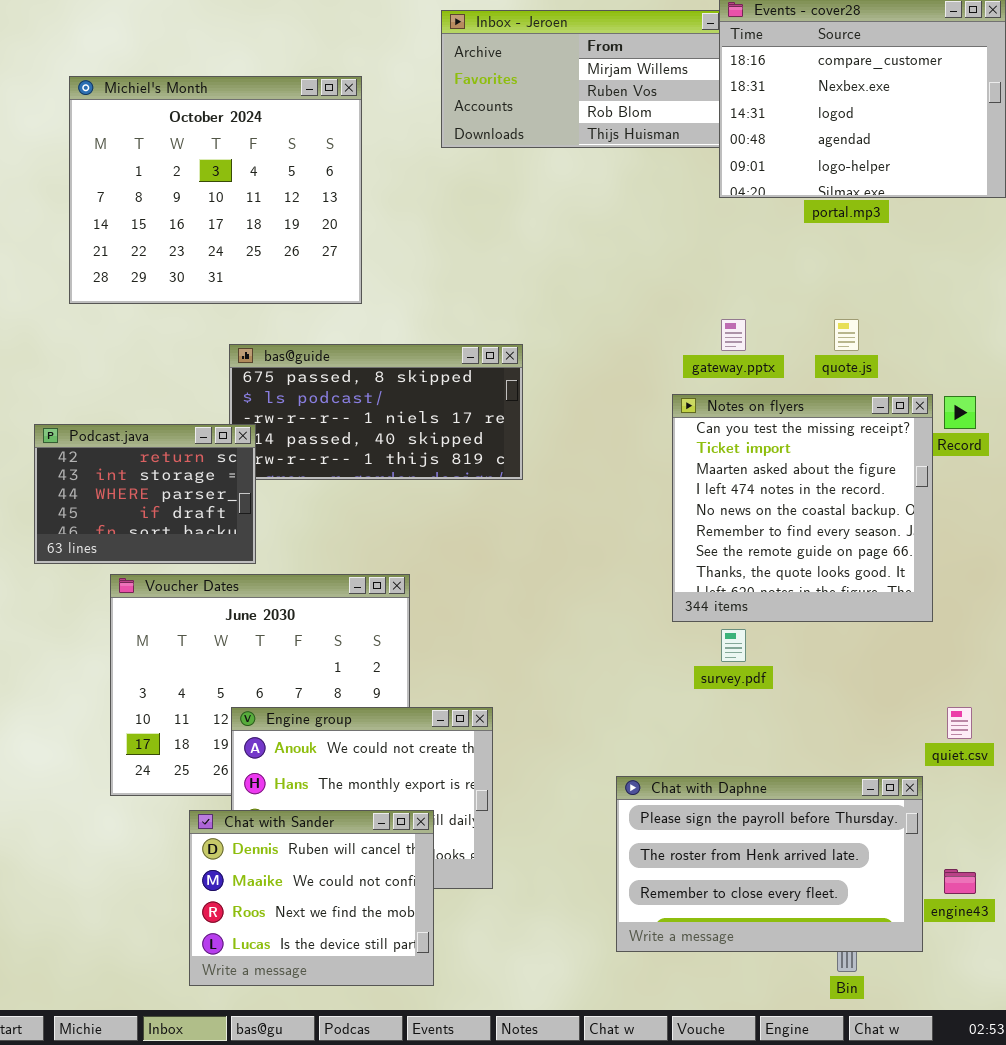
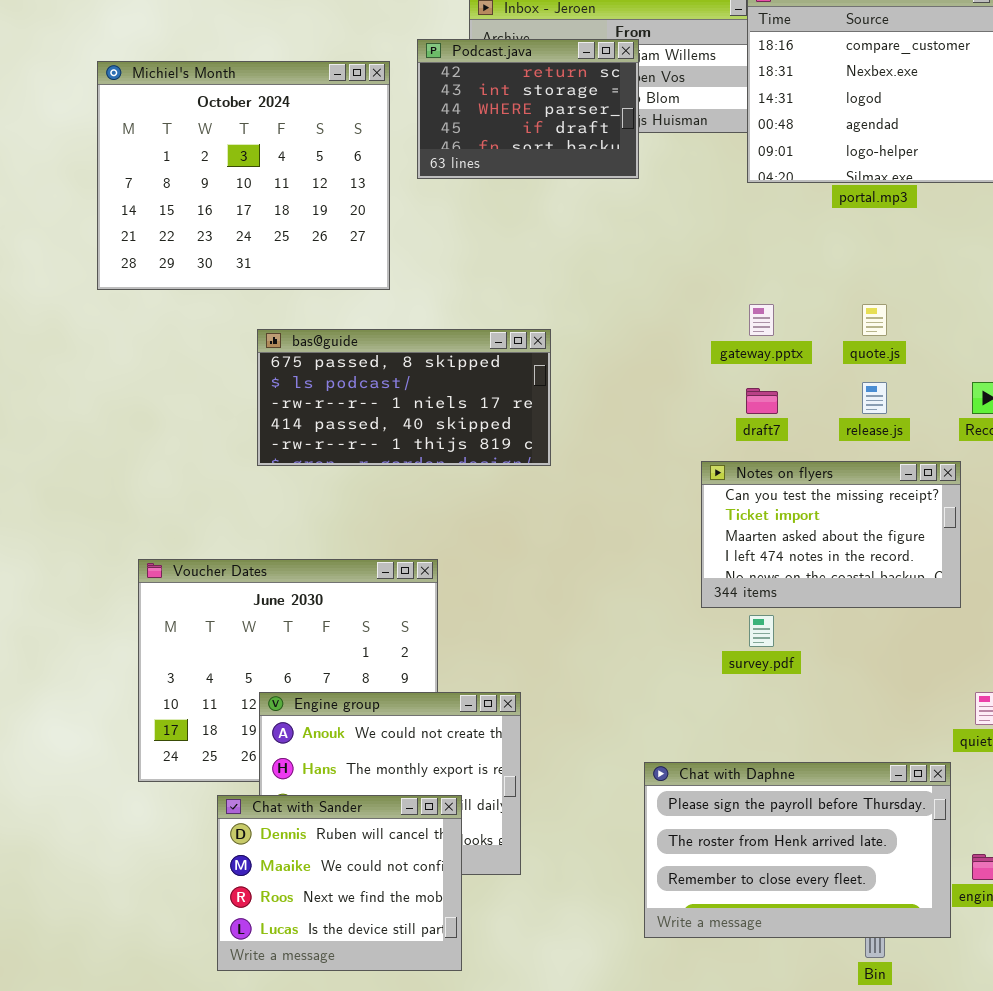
Notes on flyers: [672,394,933,622] -> [701,461,961,608], resized
Podcast.java: [34,424,256,564] -> [417,39,639,179], moved

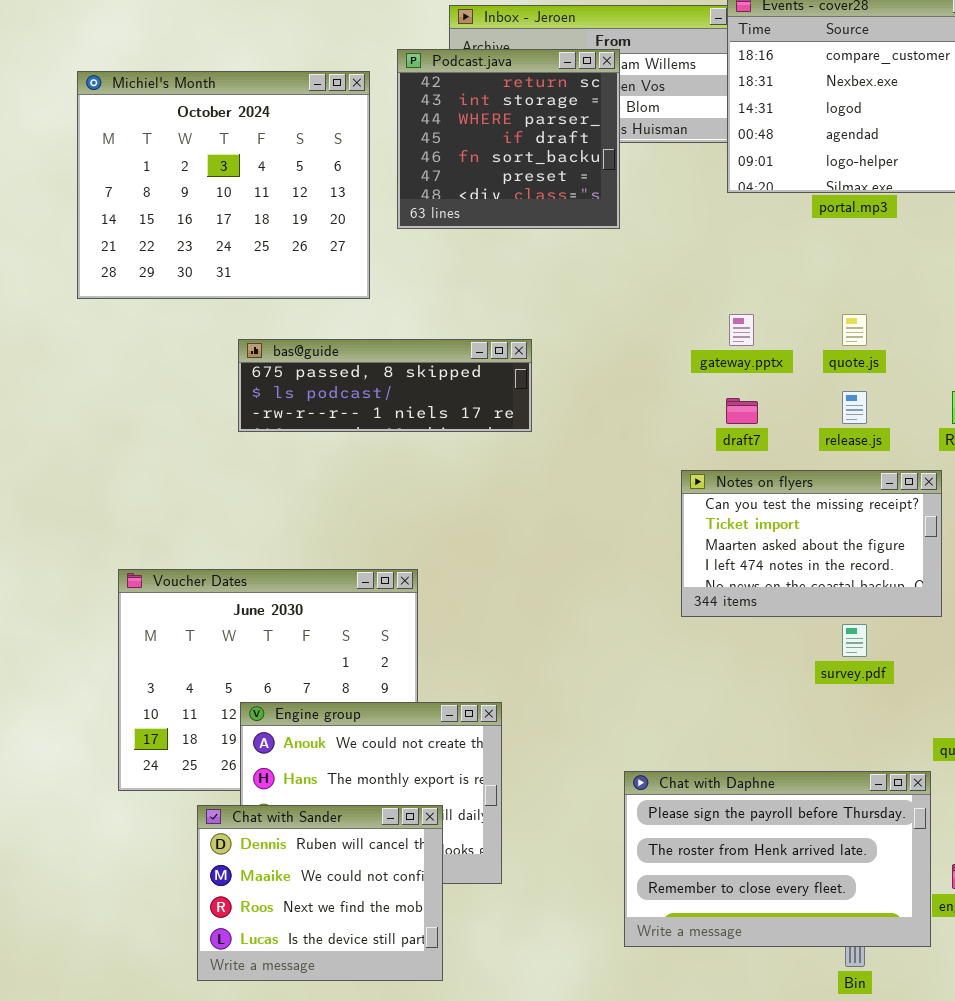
Podcast.java: [417,39,639,179] -> [397,49,620,229], resized
bas@guide: [257,329,551,466] -> [238,339,532,432], resized
survey.pdf: [749,615,774,647] -> [842,624,867,657], moved

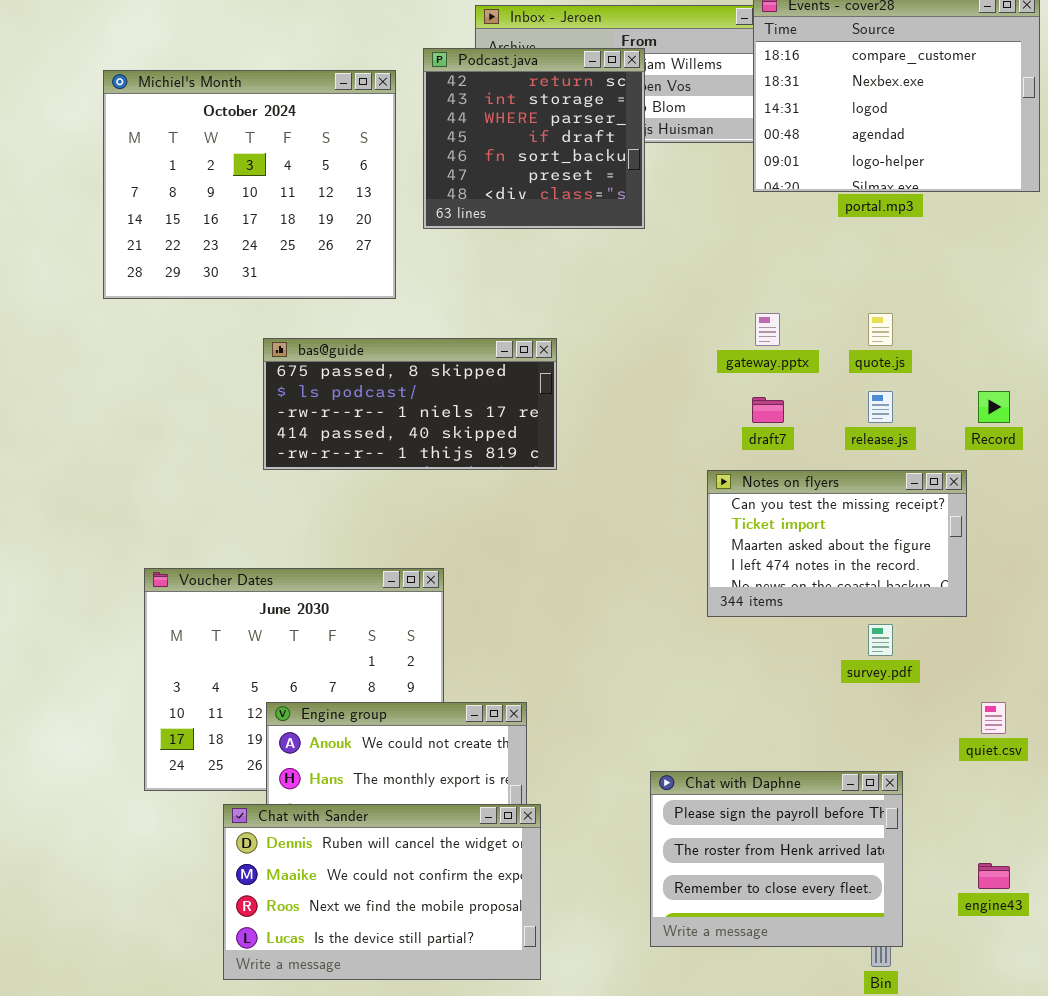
bas@guide: [238,339,532,432] -> [263,338,557,470], resized
Chat with Daphne: [624,771,931,947] -> [650,771,903,947], resized
Chat with Sander: [197,805,443,981] -> [223,804,541,980], resized

